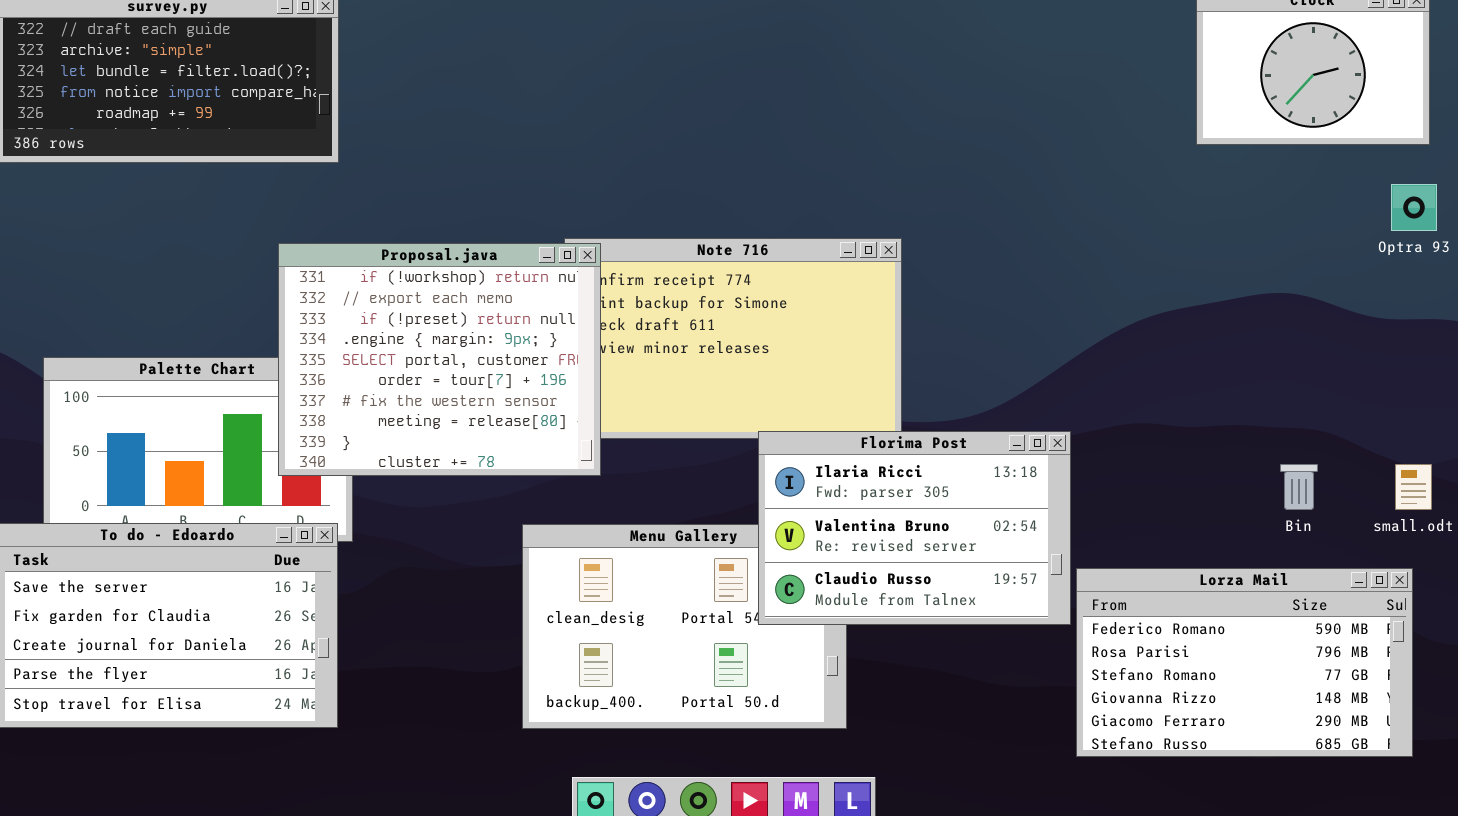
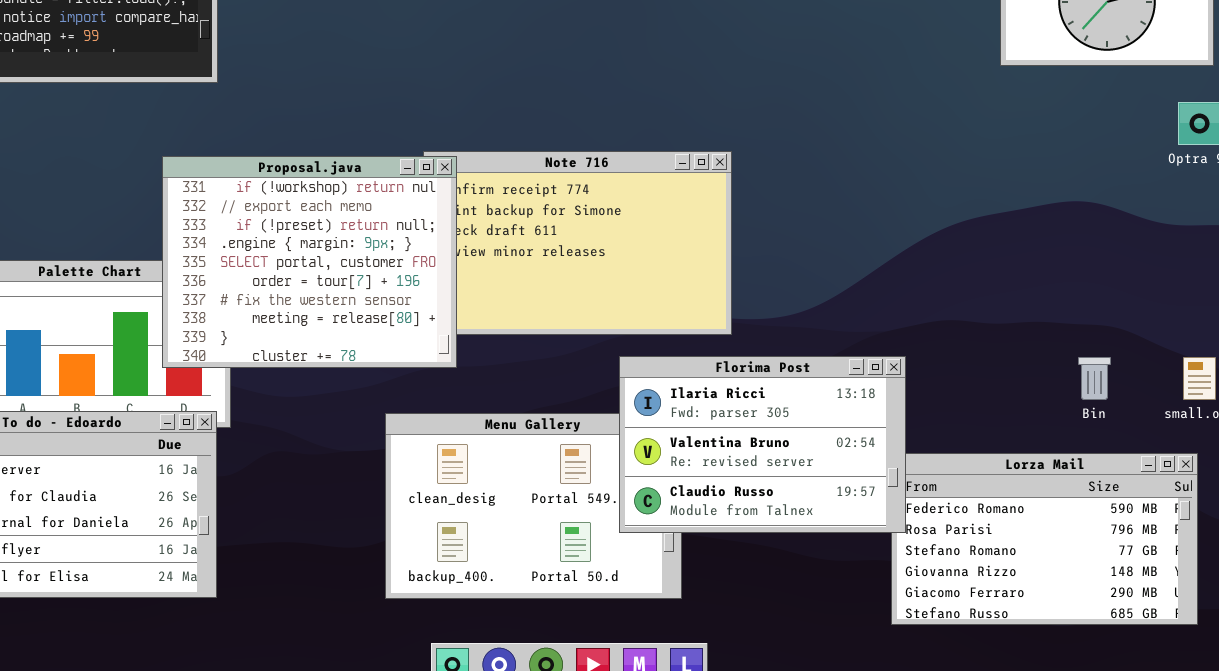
Florima Post: [758,431,1071,625] -> [619,356,906,533], moved

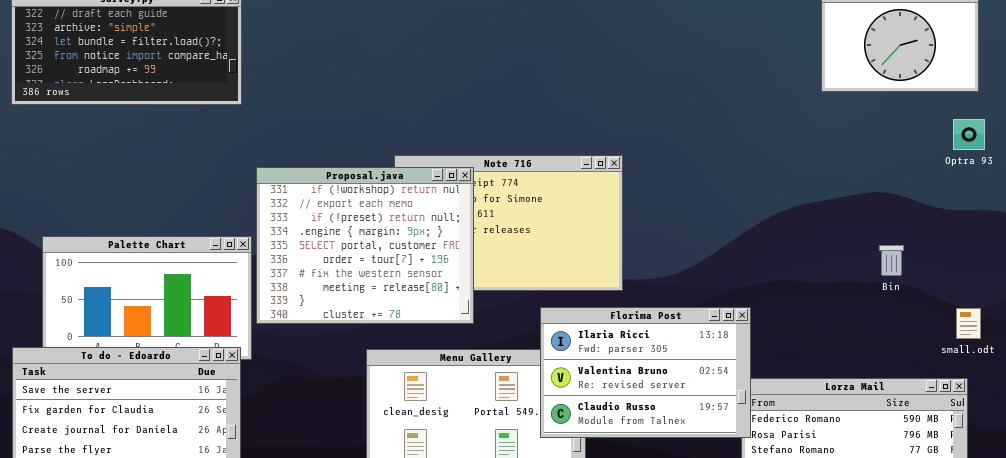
Proposal.java: [162,156,457,368] -> [256,167,474,324], moved
Bin: [1078,357,1111,400] -> [879,245,904,276], moved

